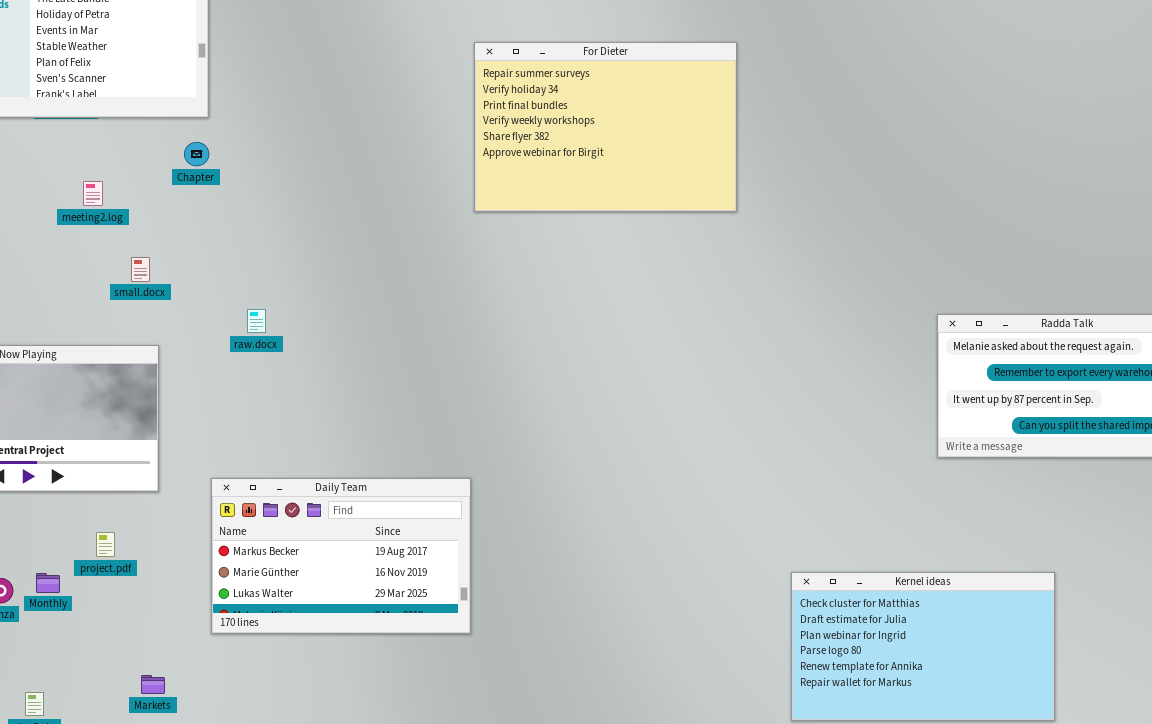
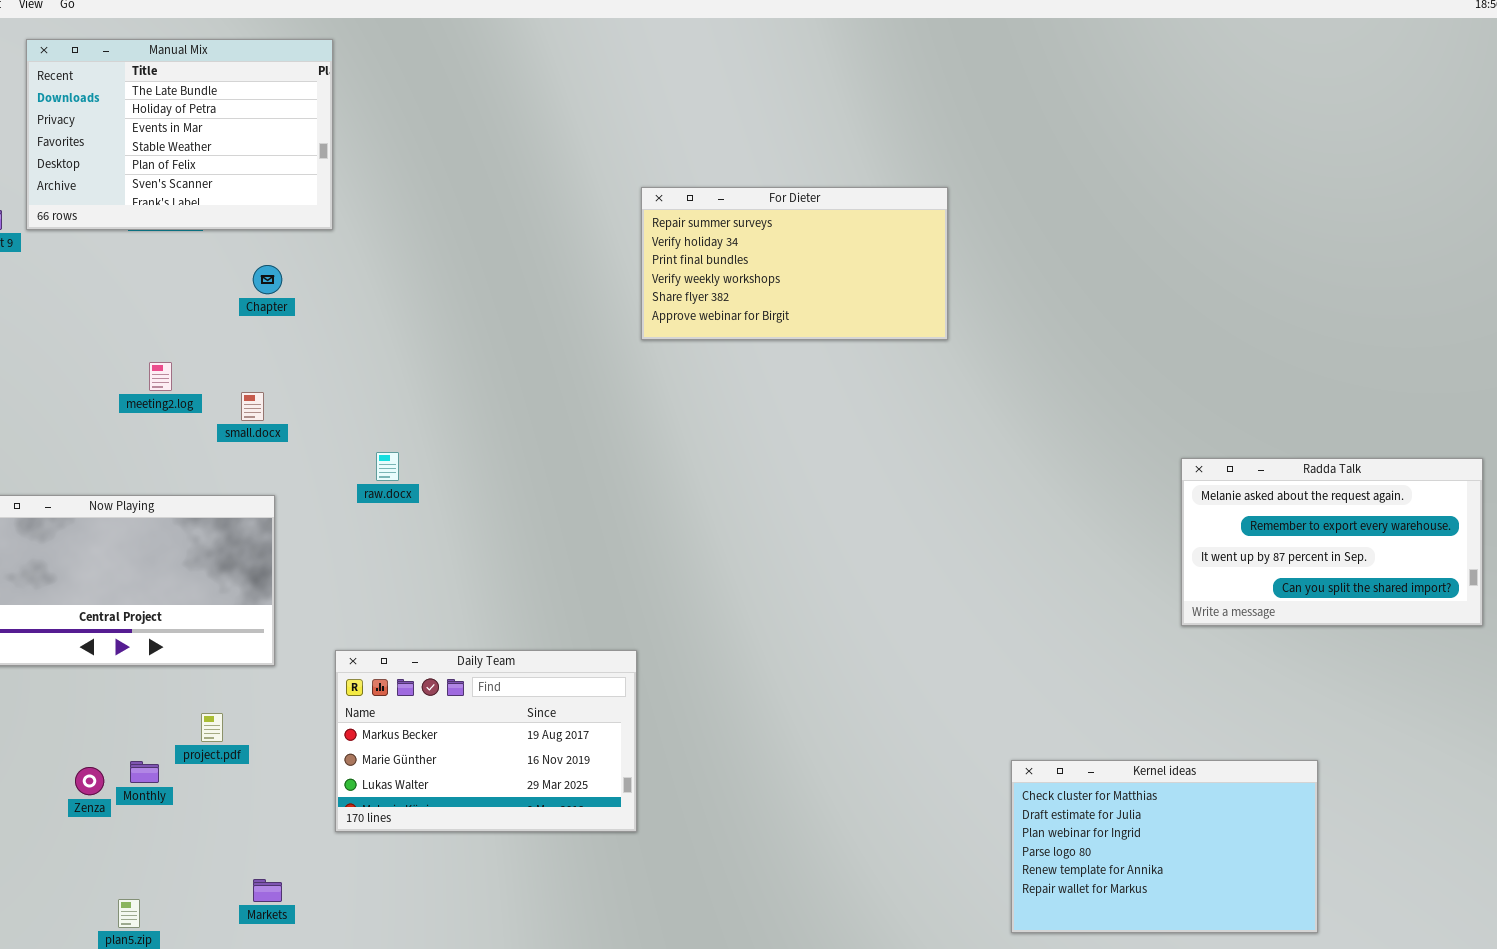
For Dieter: [474,42,737,212] -> [641,187,948,340], resized
Chapter: [184,142,209,166] -> [253,265,282,294], moved
meeting2.log: [83,181,103,206] -> [149,362,172,391], moved

